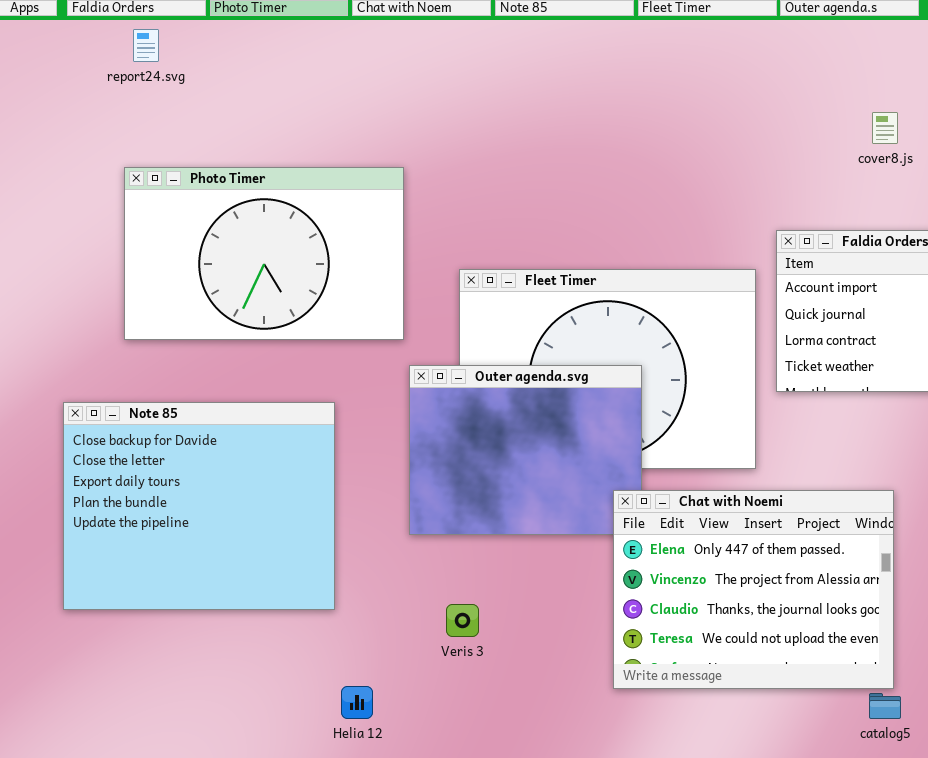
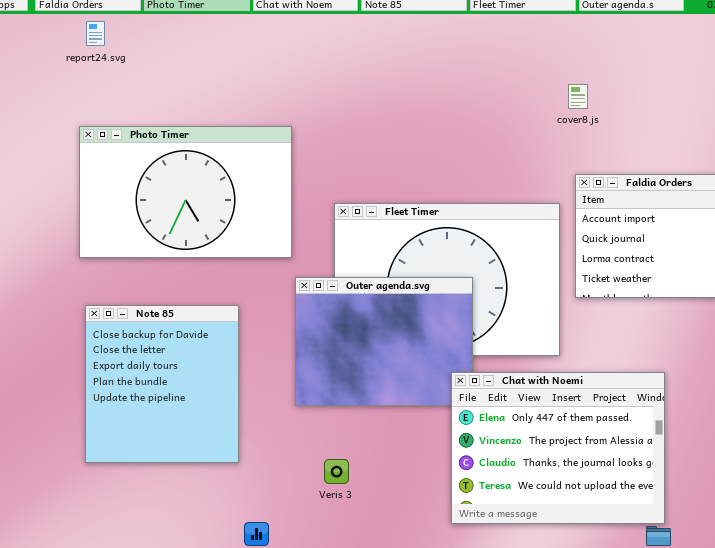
cover8.js: [872,112,898,144] -> [568,84,588,109], moved
Note 85: [63,402,335,610] -> [85,305,239,463], resized

